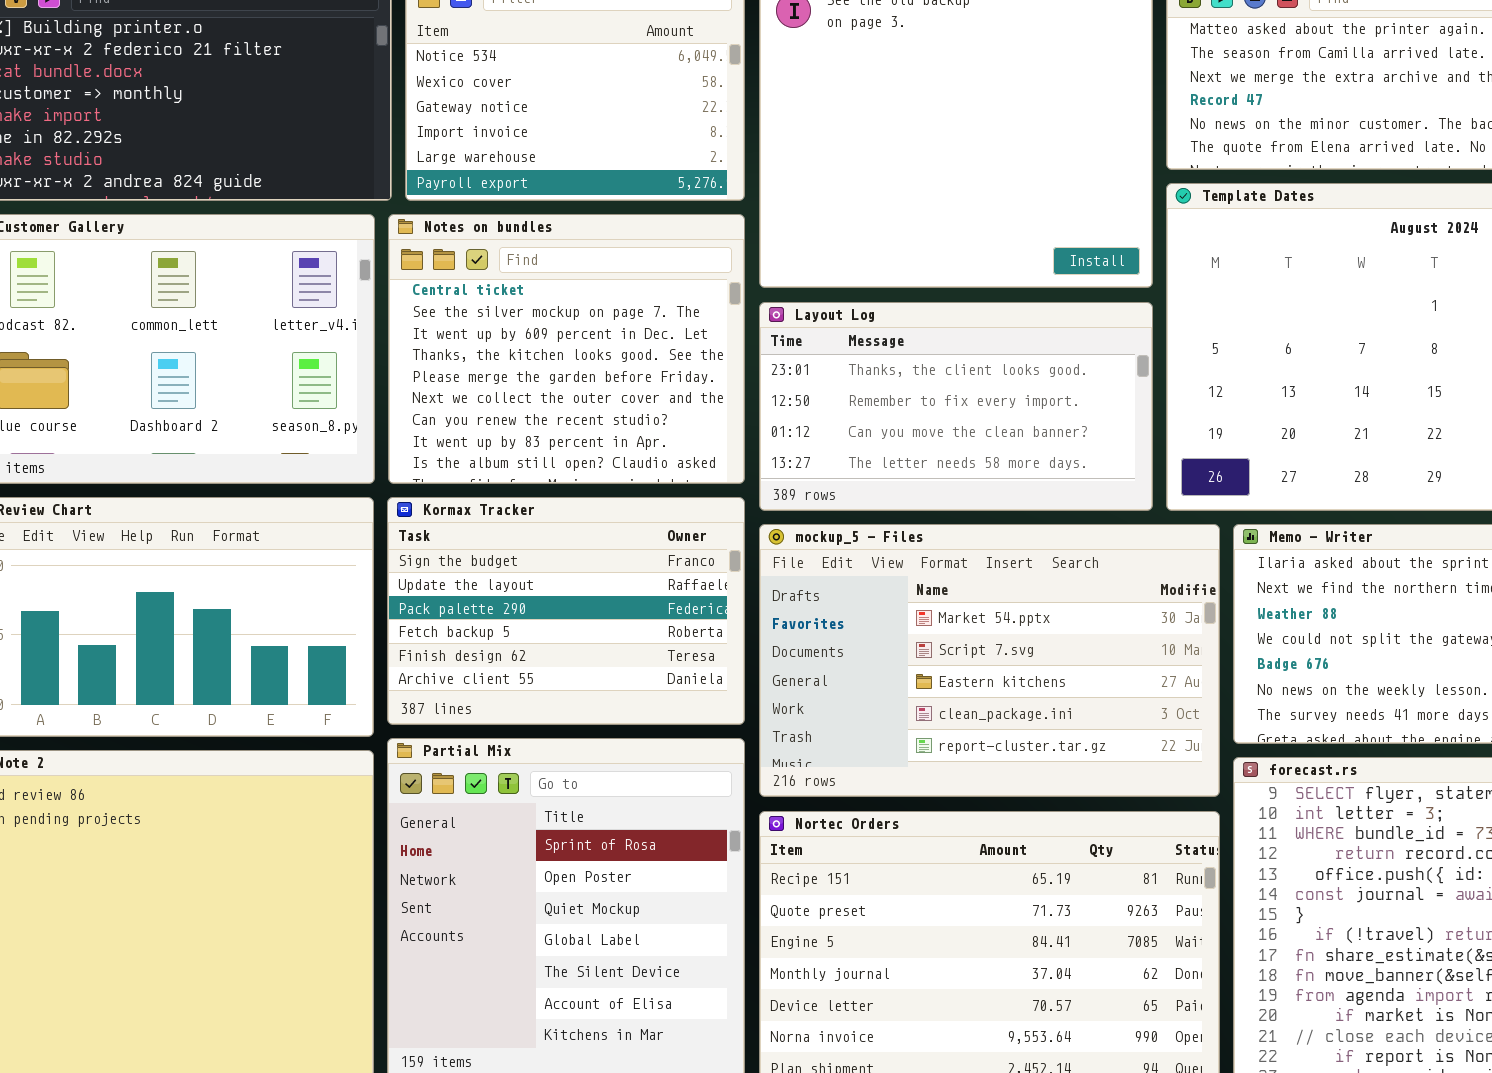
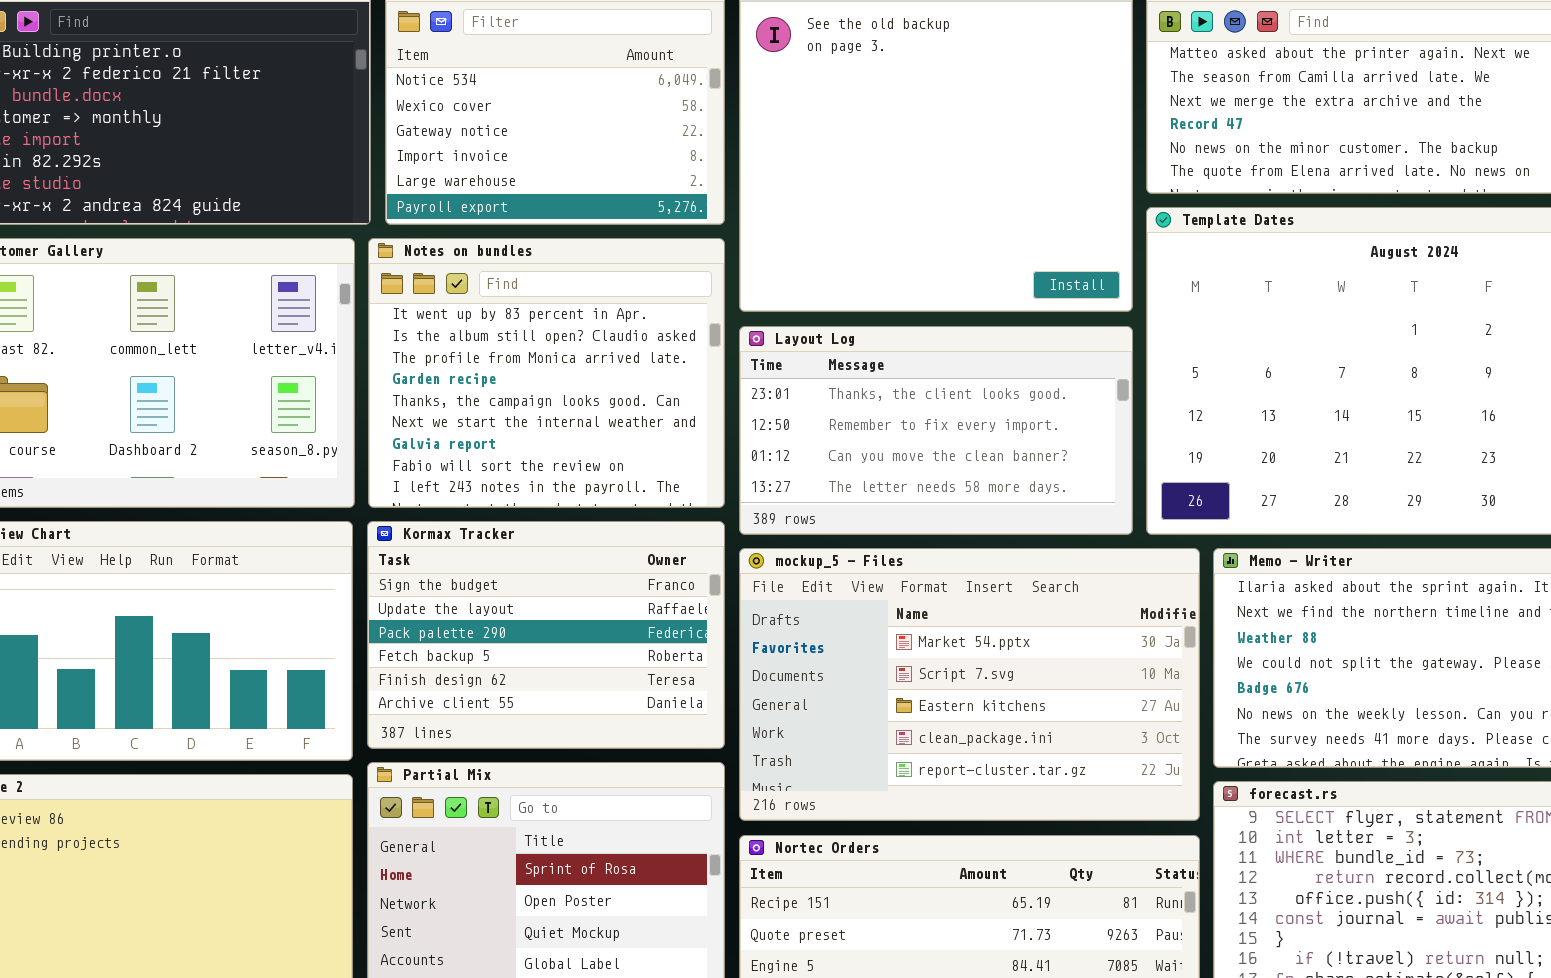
Notes on bundles: [388,214,745,484] -> [368,238,725,508], scrolled down 7 rows

